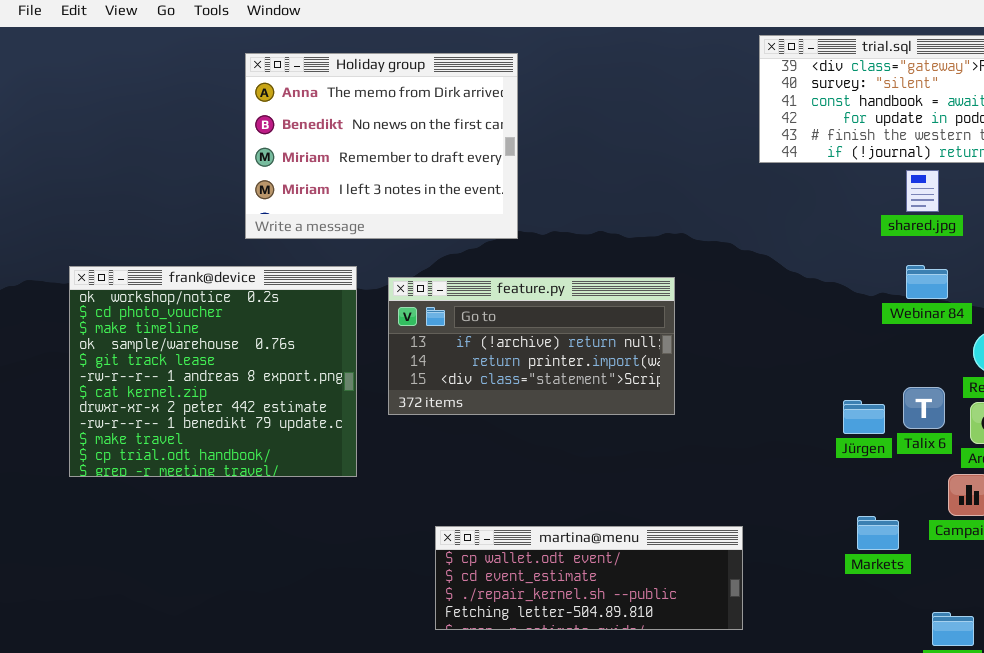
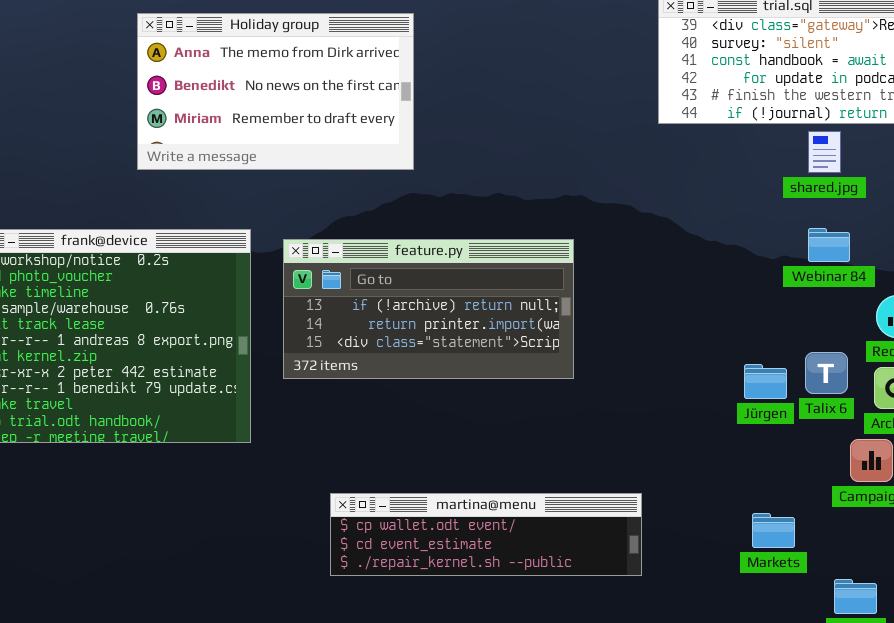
Holiday group: [245,53,518,239] -> [137,13,414,170], resized
Markets: [857,516,899,550] -> [752,513,795,548], moved
martina@menu: [435,526,743,630] -> [330,493,642,576], resized

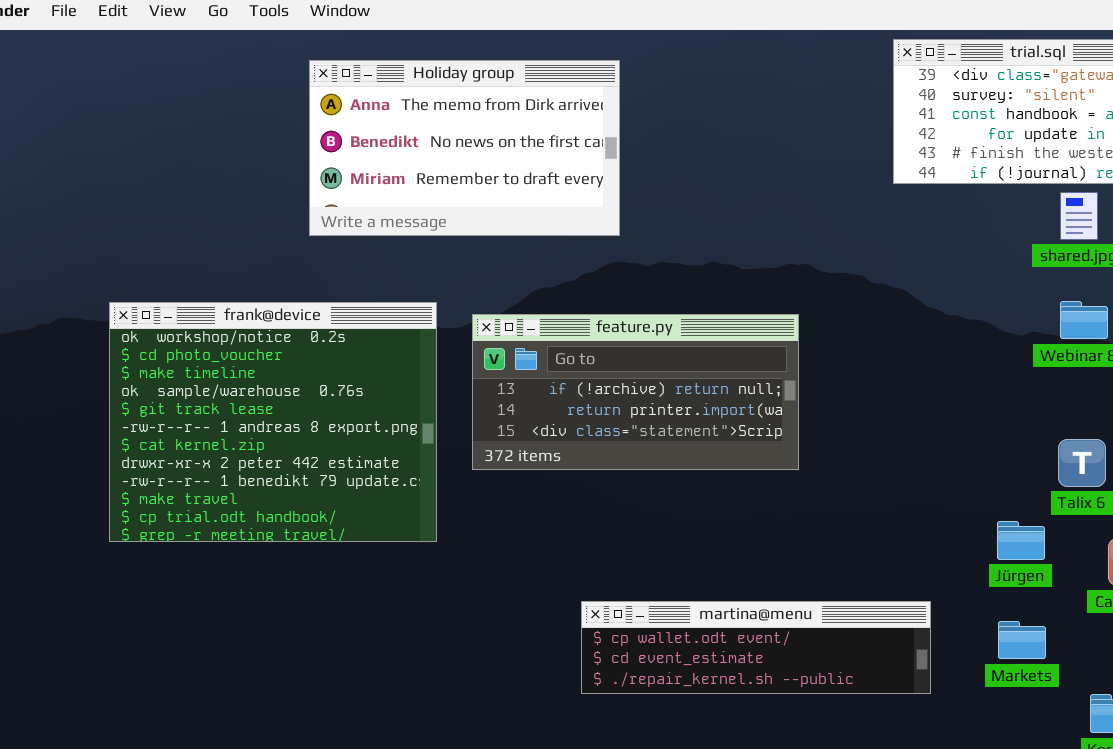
Jürgen: [744,364,787,399] -> [997,521,1045,560], moved
martina@menu: [330,493,642,576] -> [581,601,931,694], moved

